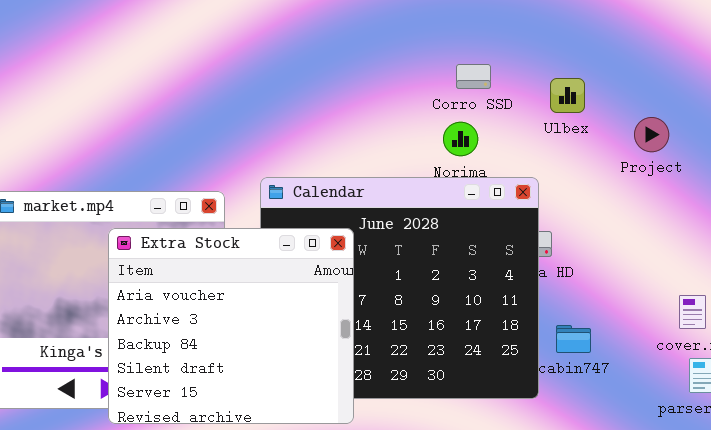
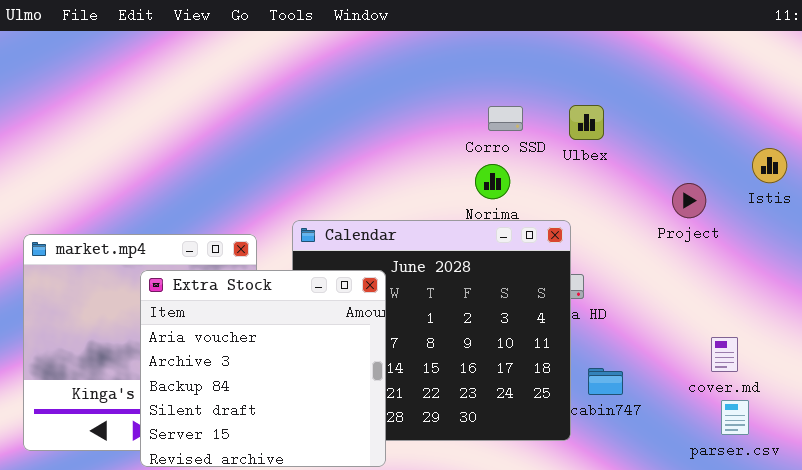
Ulbex: [550,78,585,113] -> [569,105,604,140], moved
Project: [634,117,669,152] -> [672,183,706,218], moved

